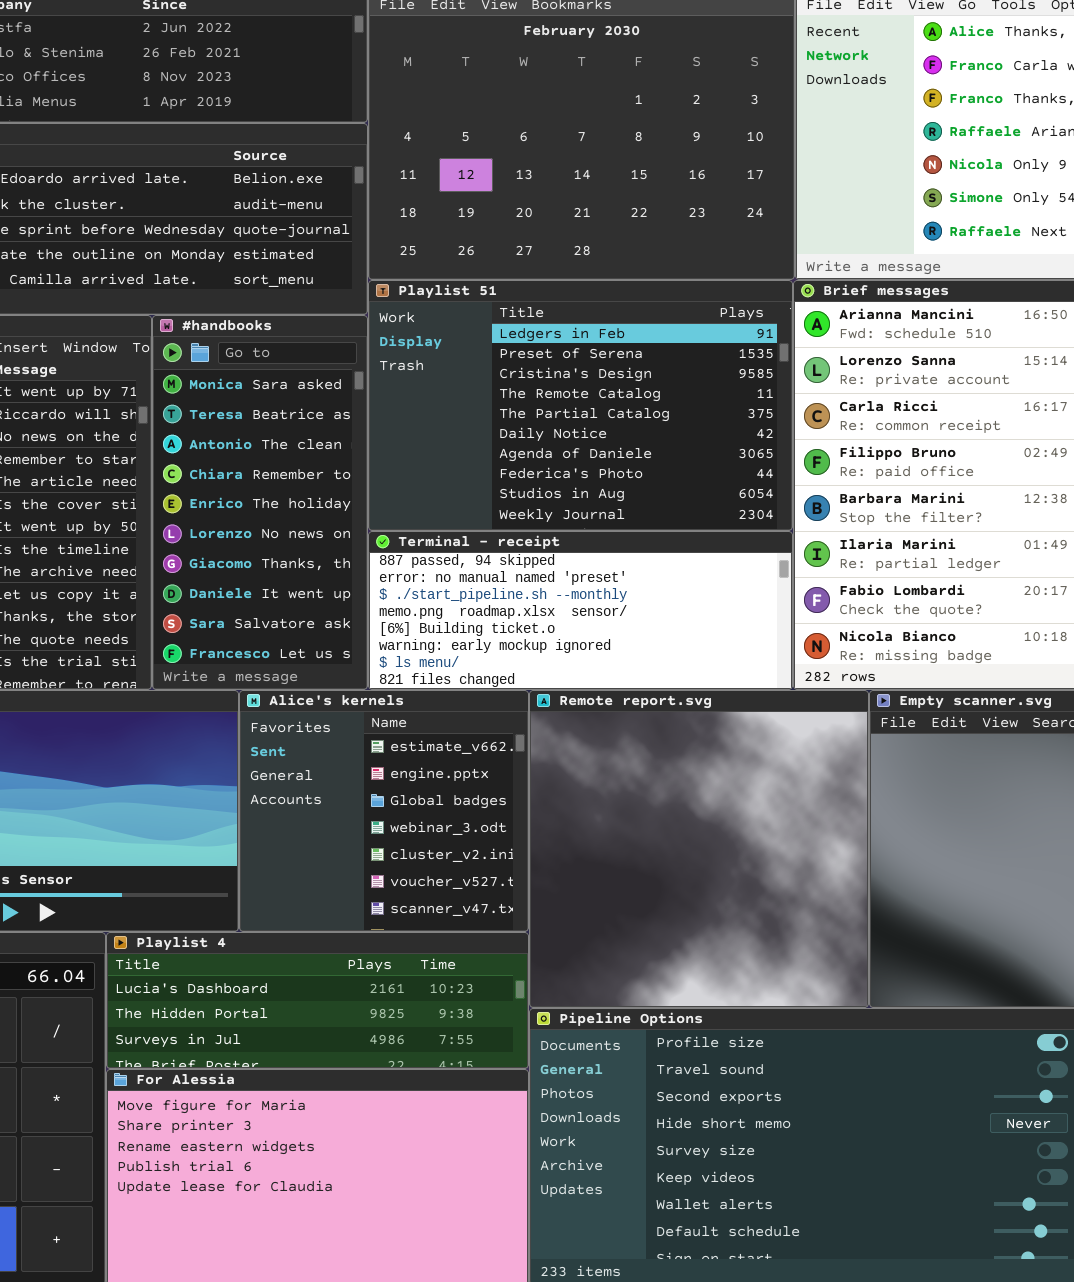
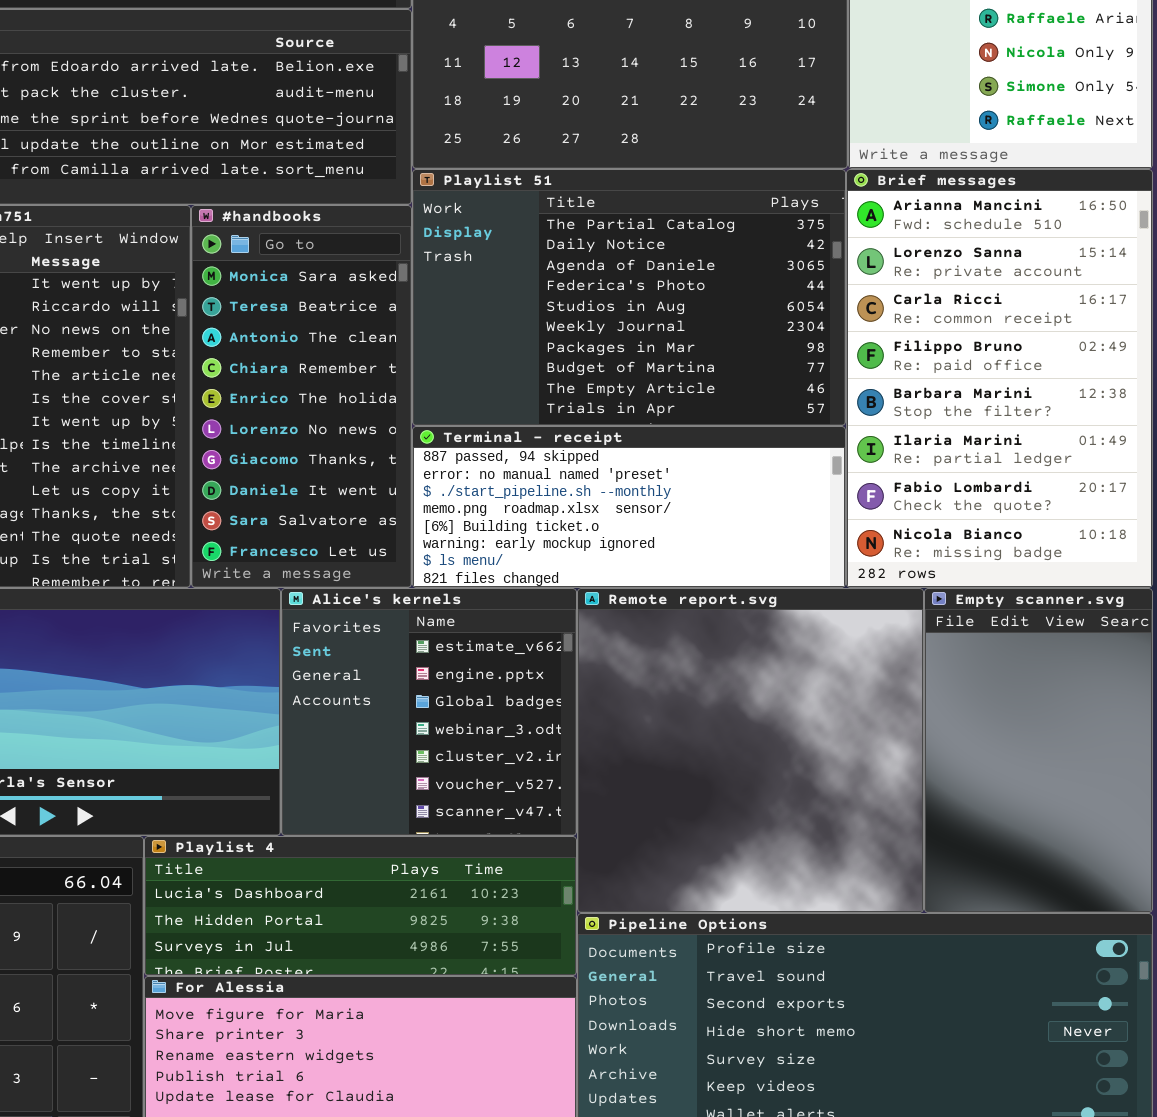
Playlist 51: [368,280,793,531] -> [412,169,846,426], scrolled down 4 rows

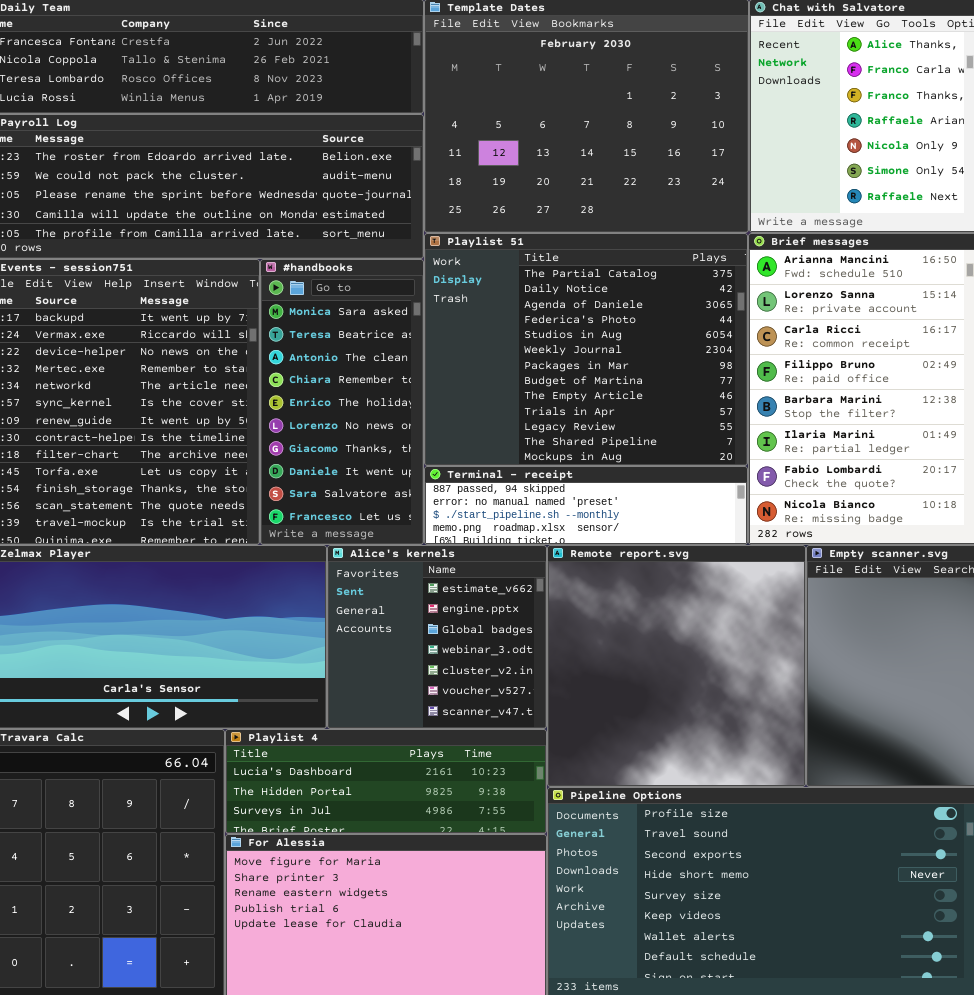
Playlist 51: [412,169,846,426] -> [424,233,748,466], resized
Terminal - receipt: [412,426,846,588] -> [424,466,748,545], resized

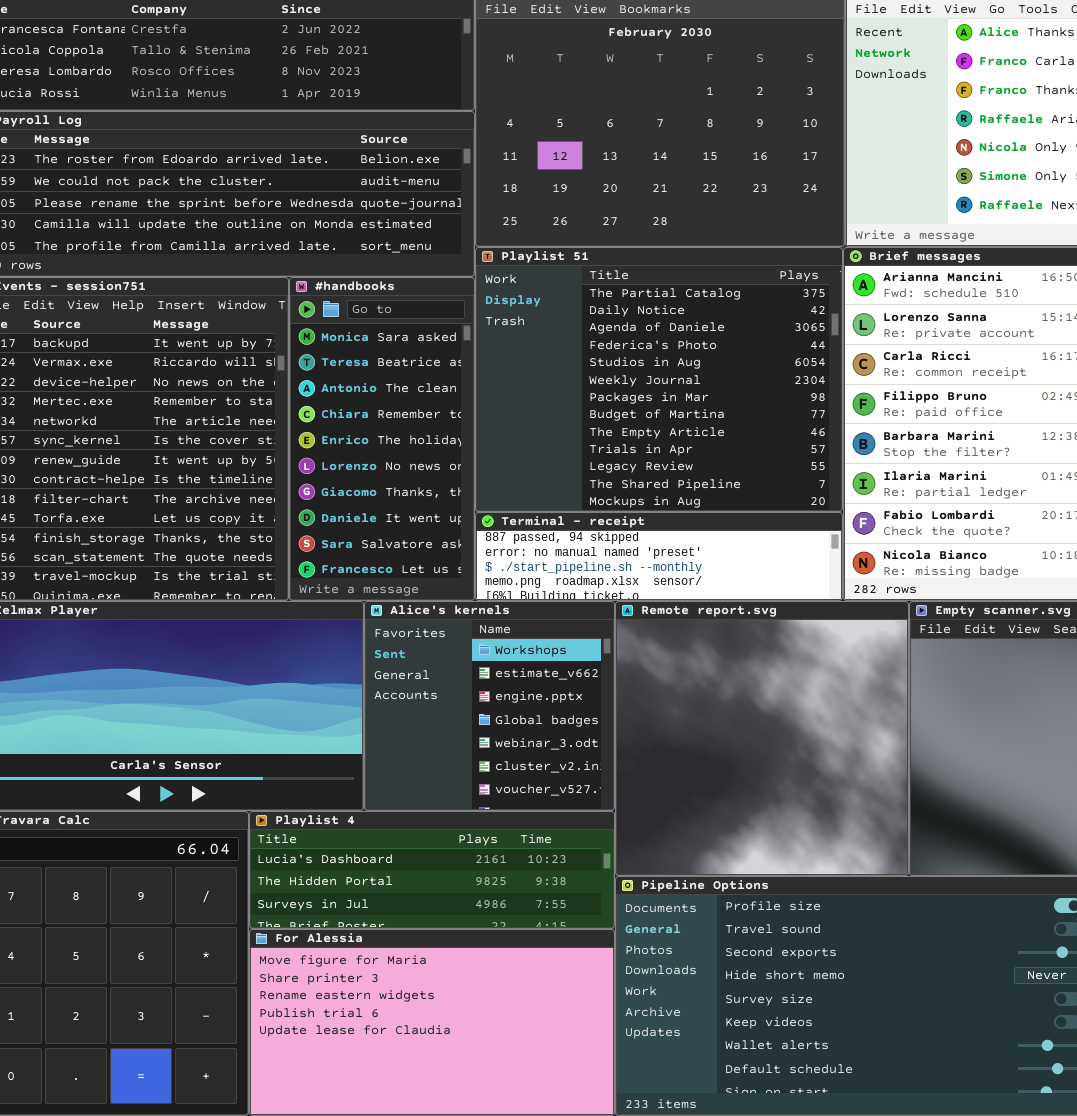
Alice's kernels: [327,545,547,729] -> [364,601,615,811], scrolled up 1 row

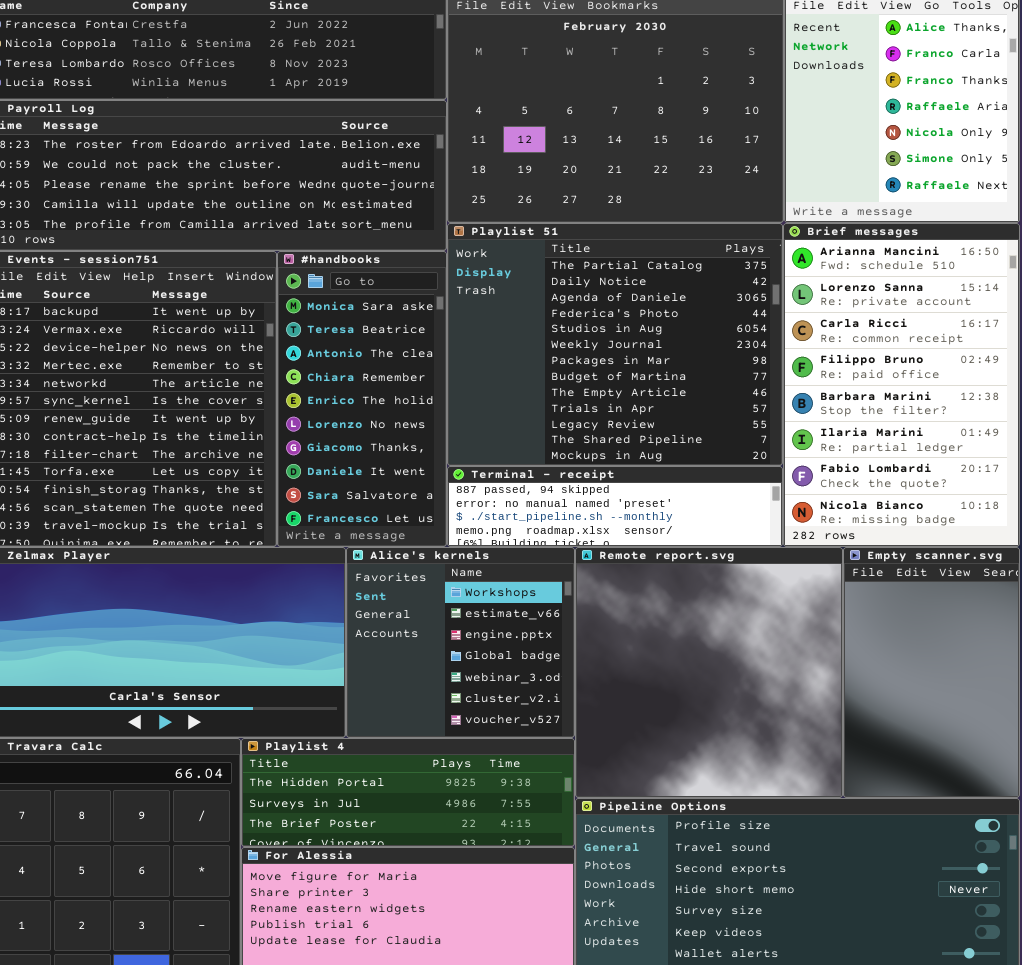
Playlist 4: [249,811,615,929] -> [241,738,575,847], scrolled down 1 row

